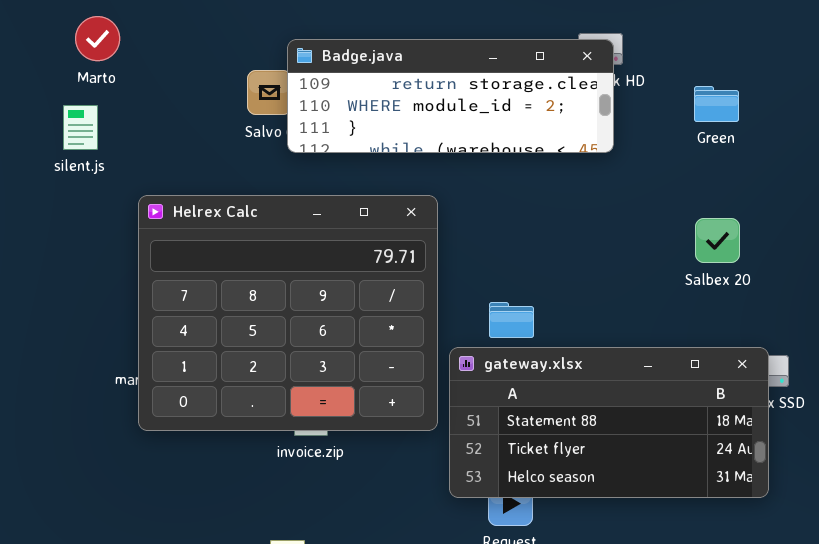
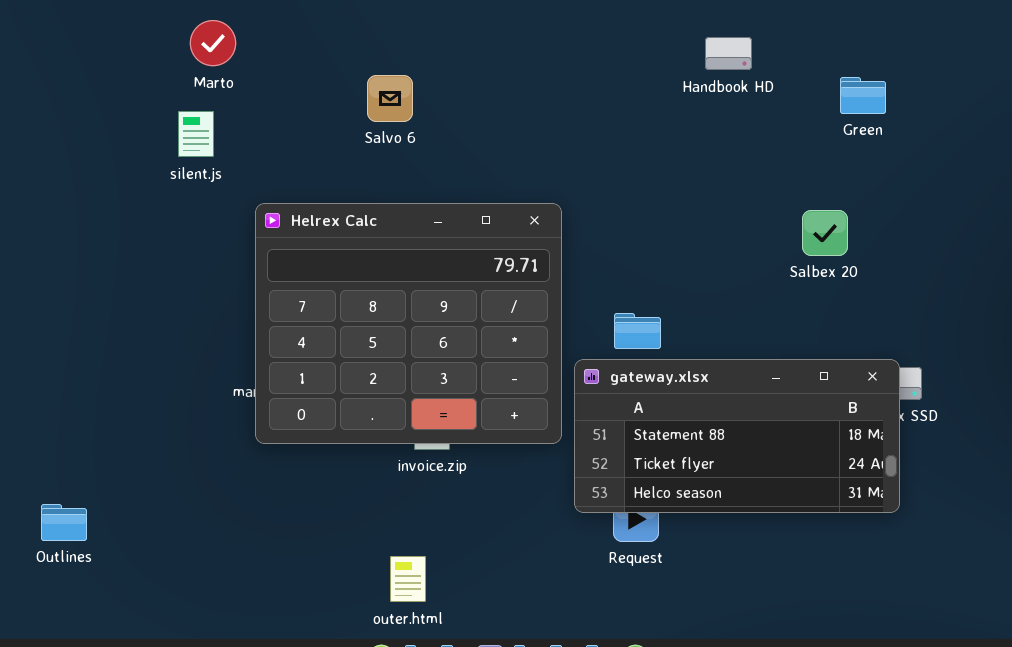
Badge.java: [287,39,614,153] -> none, closed
Green: [694,86,739,122] -> [840,77,886,114], moved
Salbex 20: [695,218,740,263] -> [802,210,848,256], moved

